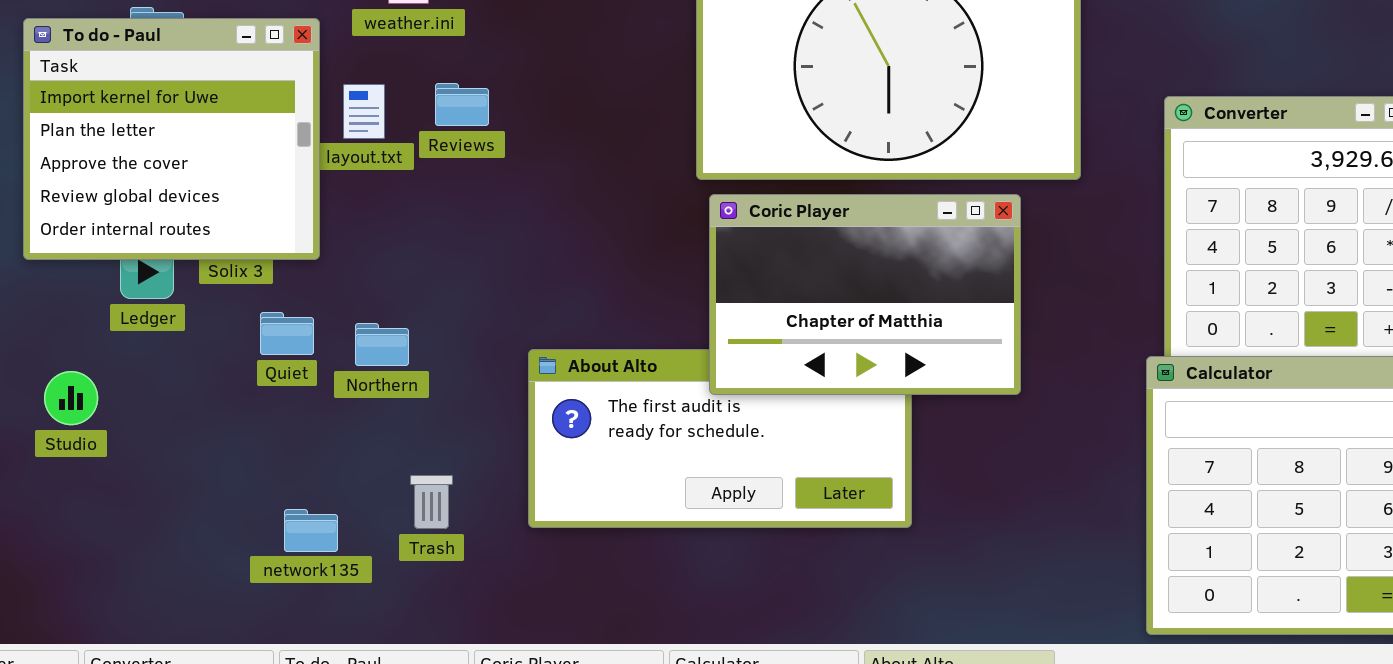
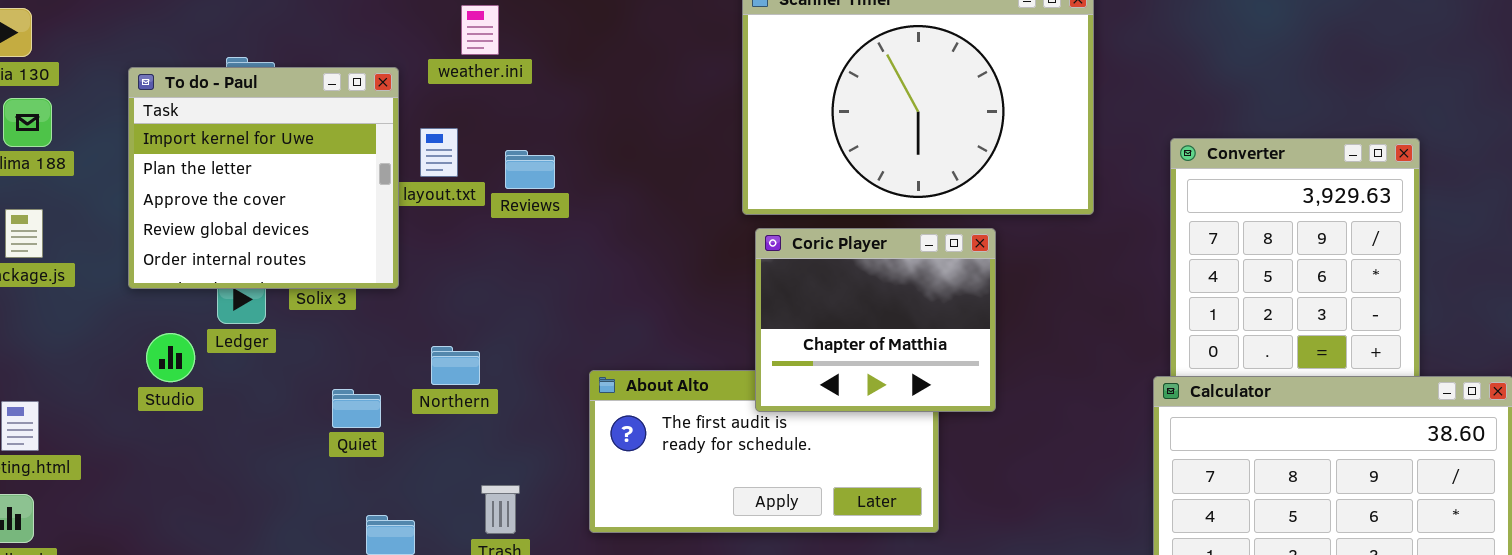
Reviews: [435,83,489,126] -> [505,150,555,189], moved
Coric Player: [709,194,1021,395] -> [755,228,996,412], resized
Quiet: [260,312,314,355] -> [332,389,381,428], moved
Studio: [44,371,98,425] -> [146,333,195,382], moved

